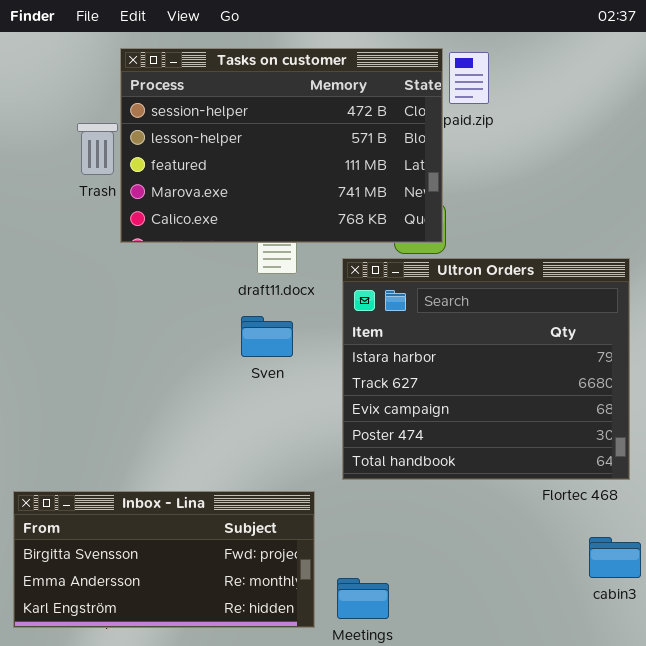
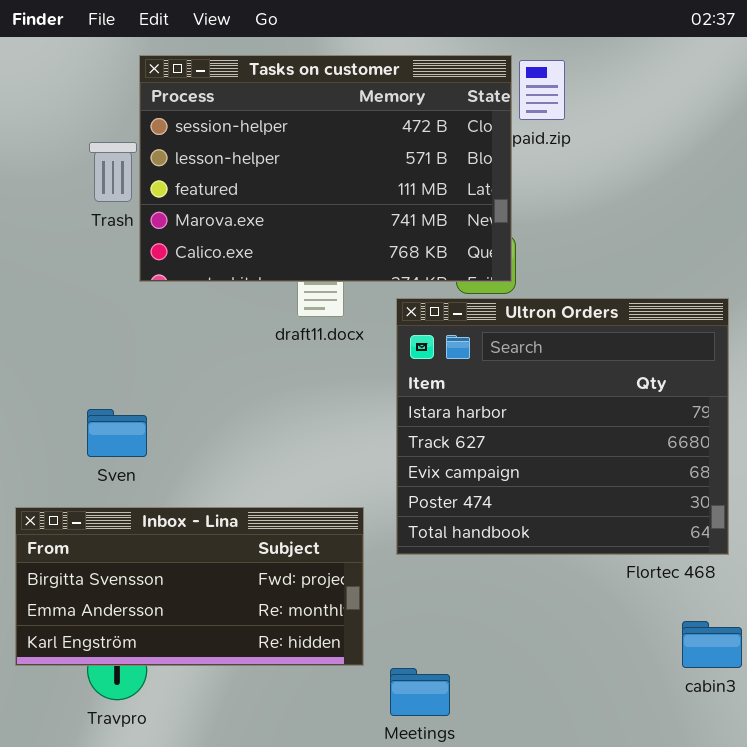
Sven: [241,316,293,357] -> [87,409,147,457], moved
Inbox - Lina: [13,491,315,628] -> [15,507,364,666], moved

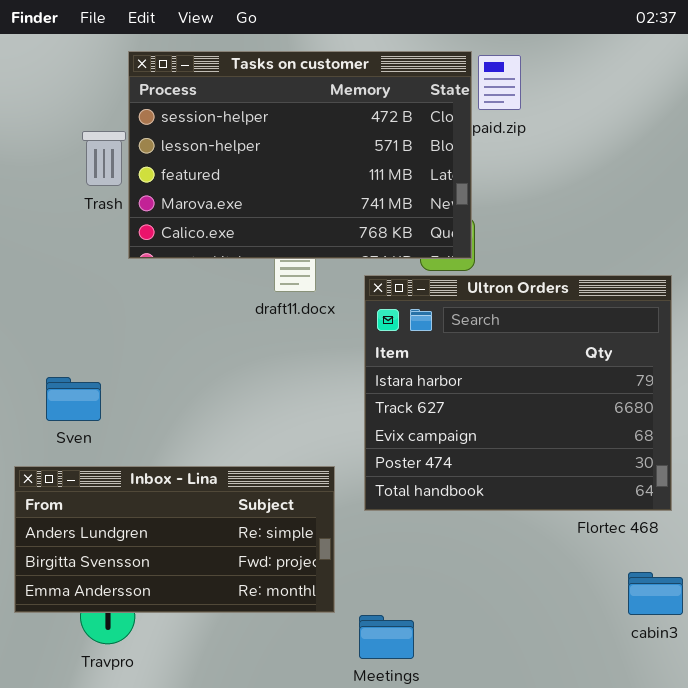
Sven: [87,409,147,457] -> [46,377,101,421], moved
Inbox - Lina: [15,507,364,666] -> [14,466,335,613], scrolled up 1 row

